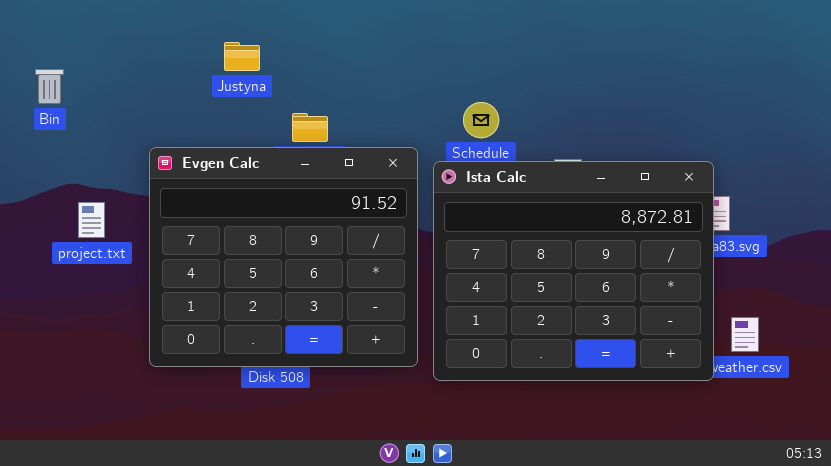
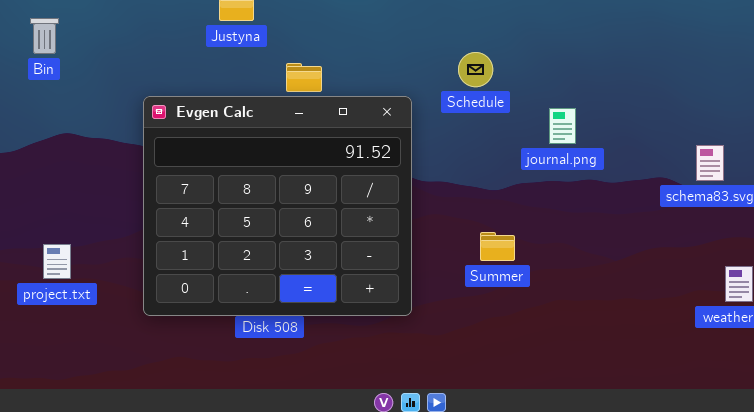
Ista Calc: [433,161,714,381] -> none, closed
project.txt: [78,202,105,238] -> [43,244,71,279], moved

